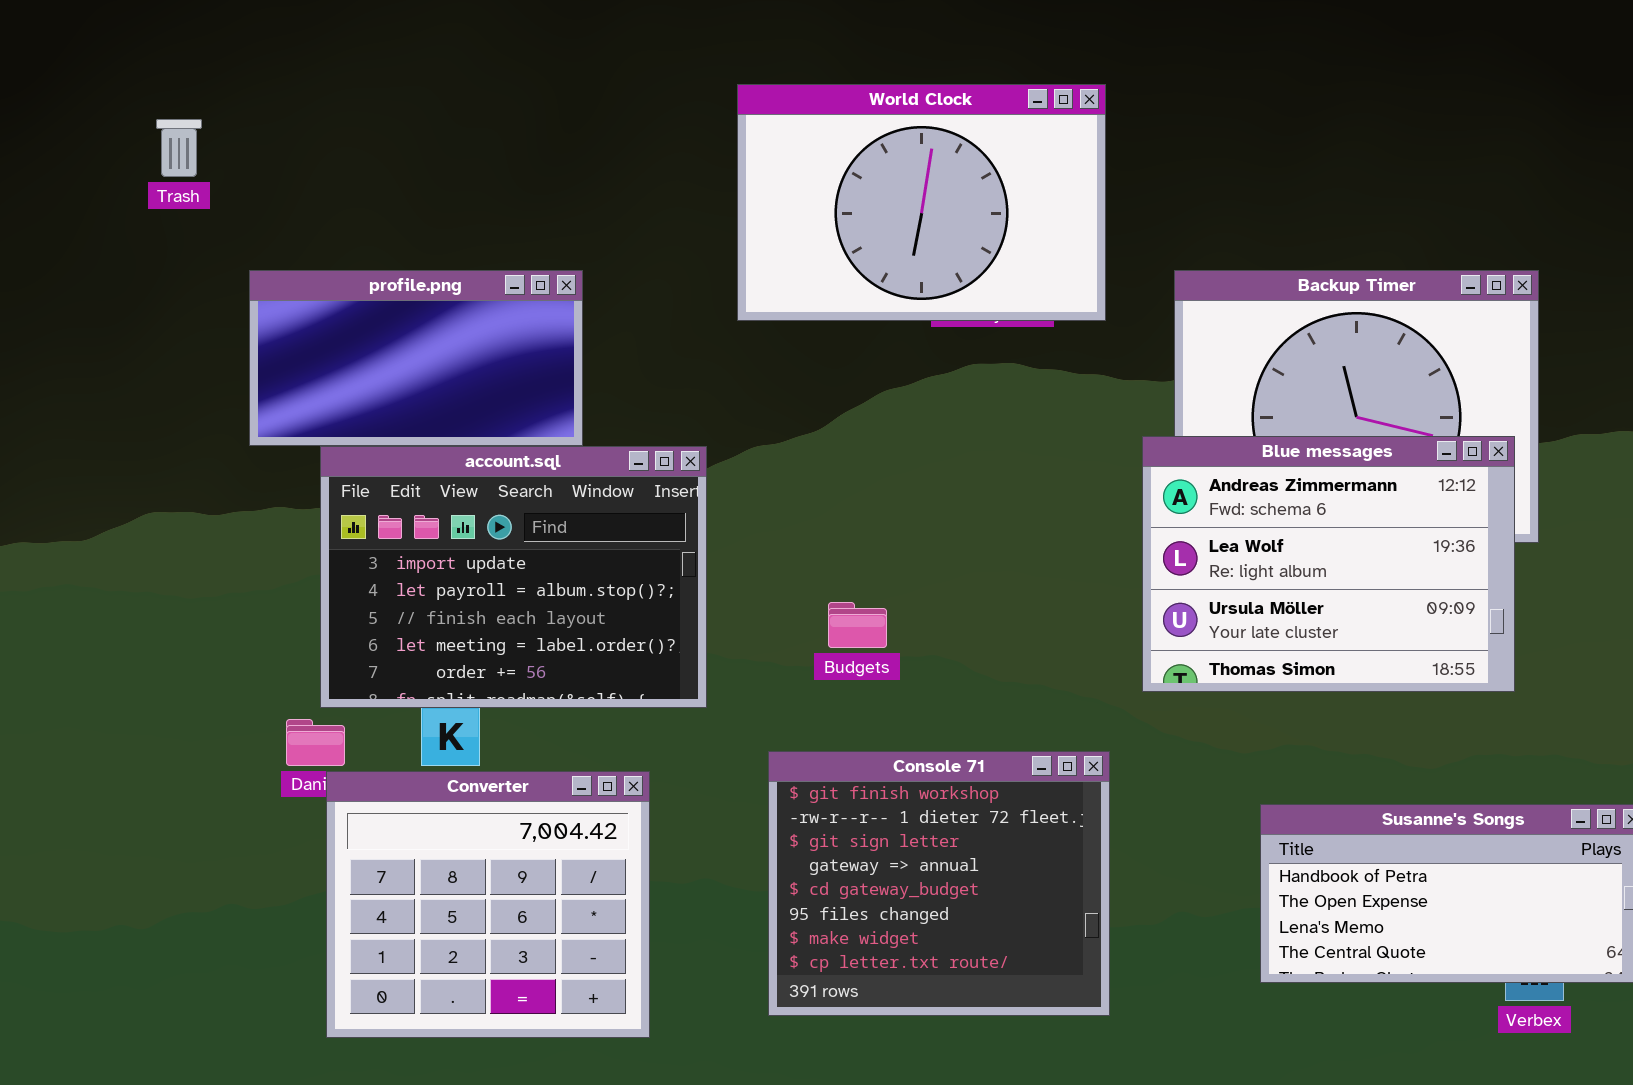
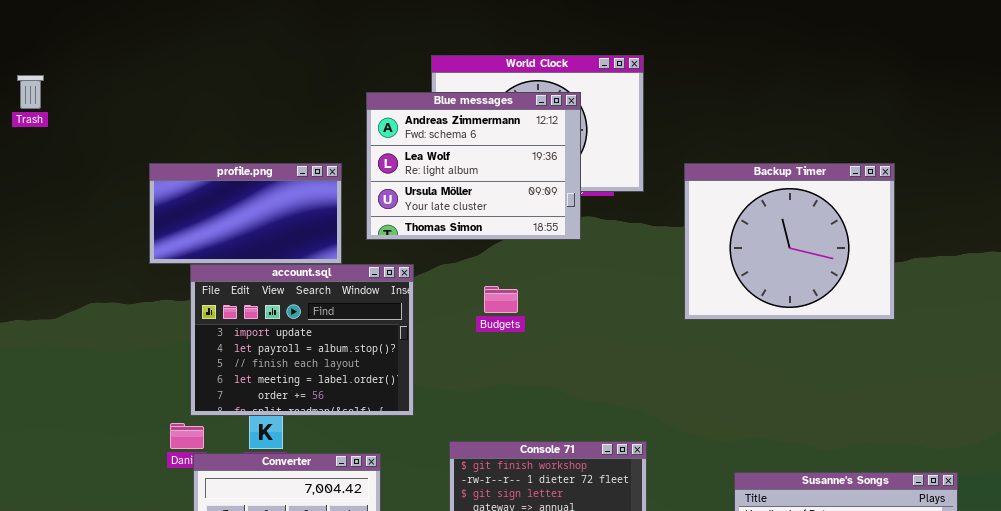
Trash: [156,119,202,177] -> [17,75,44,109], moved
Blue messages: [1142,436,1515,692] -> [366,92,581,240], moved
Budgets: [828,602,887,648] -> [484,286,518,313], moved

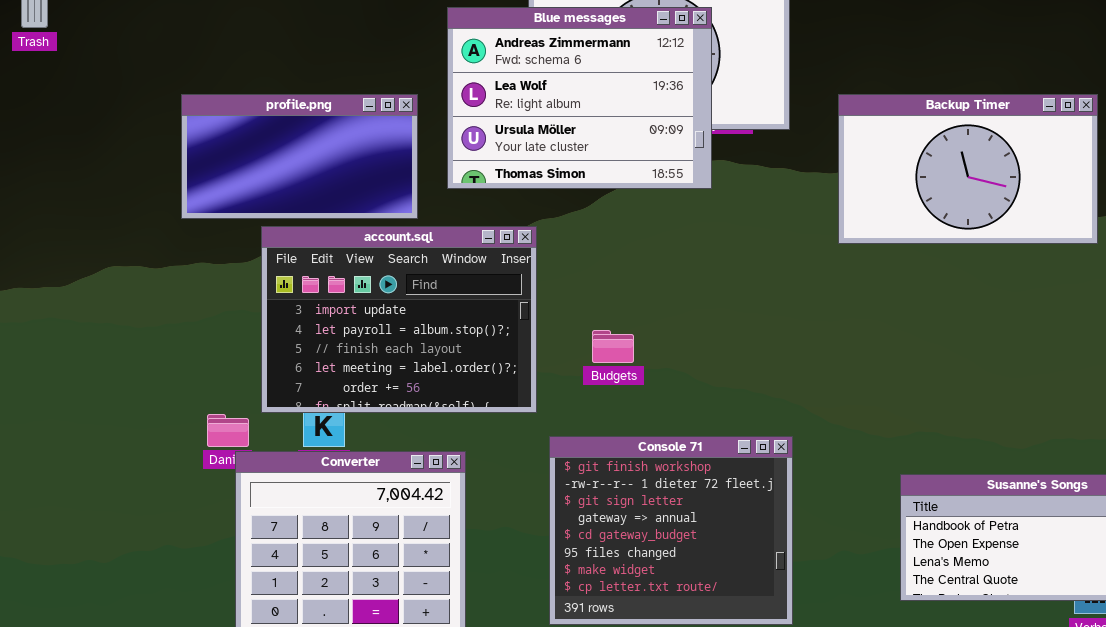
Backup Timer: [684,163,895,320] -> [838,94,1098,244], resized
account.sql: [190,264,414,416] -> [261,226,537,413], moved
Budgets: [484,286,518,313] -> [592,330,634,363], moved

